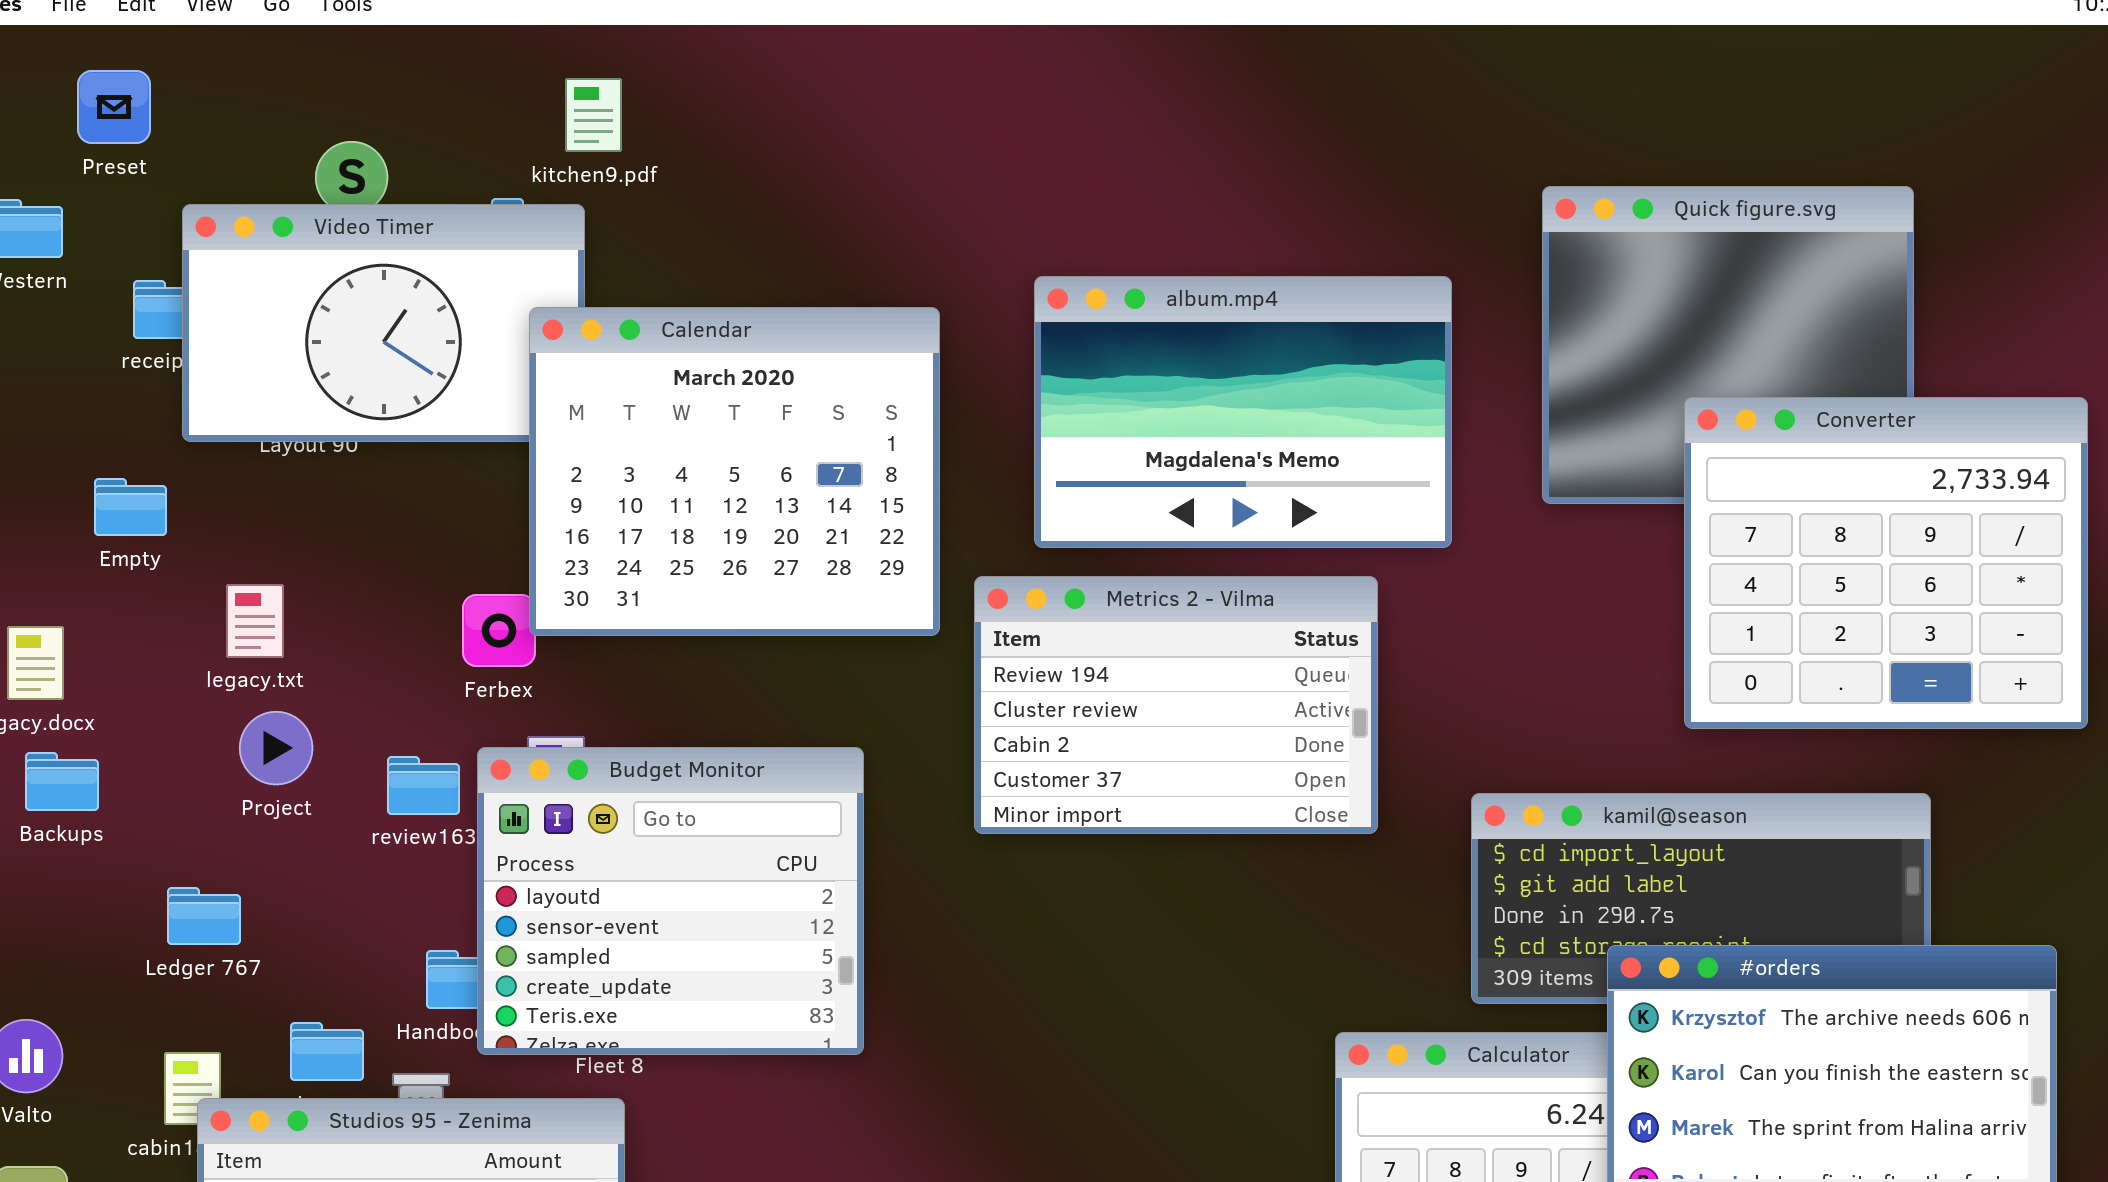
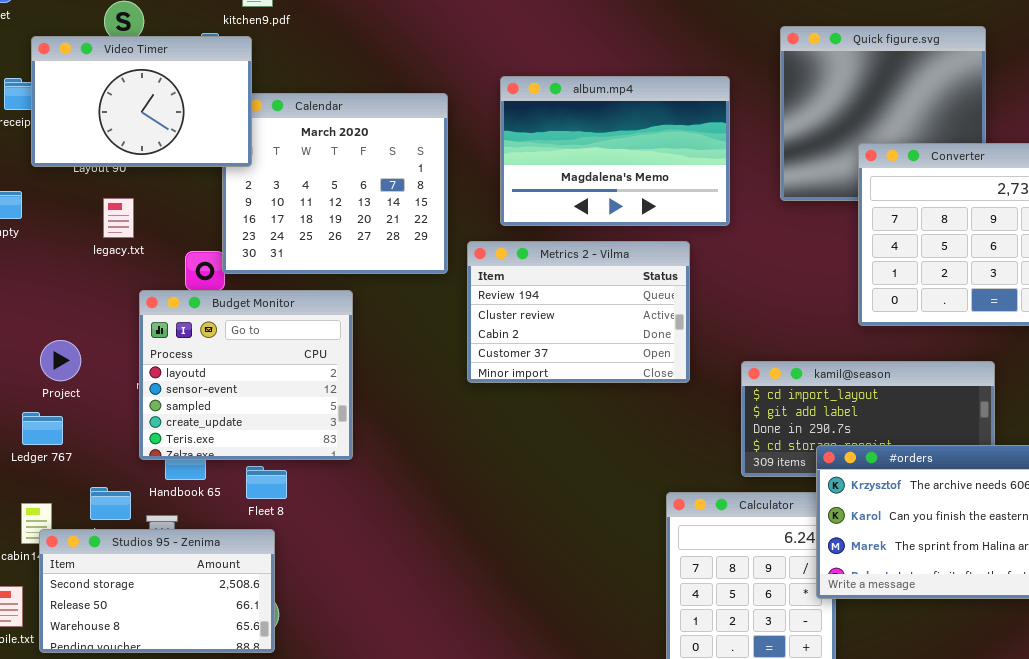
Video Timer: [182,204,585,442] -> [31,36,252,167], raised
legacy.txt: [226,584,284,658] -> [103,198,134,238], moved
Project: [239,711,313,785] -> [40,340,81,381], moved
Budget Monitor: [477,747,864,1055] -> [139,290,353,460], moved

